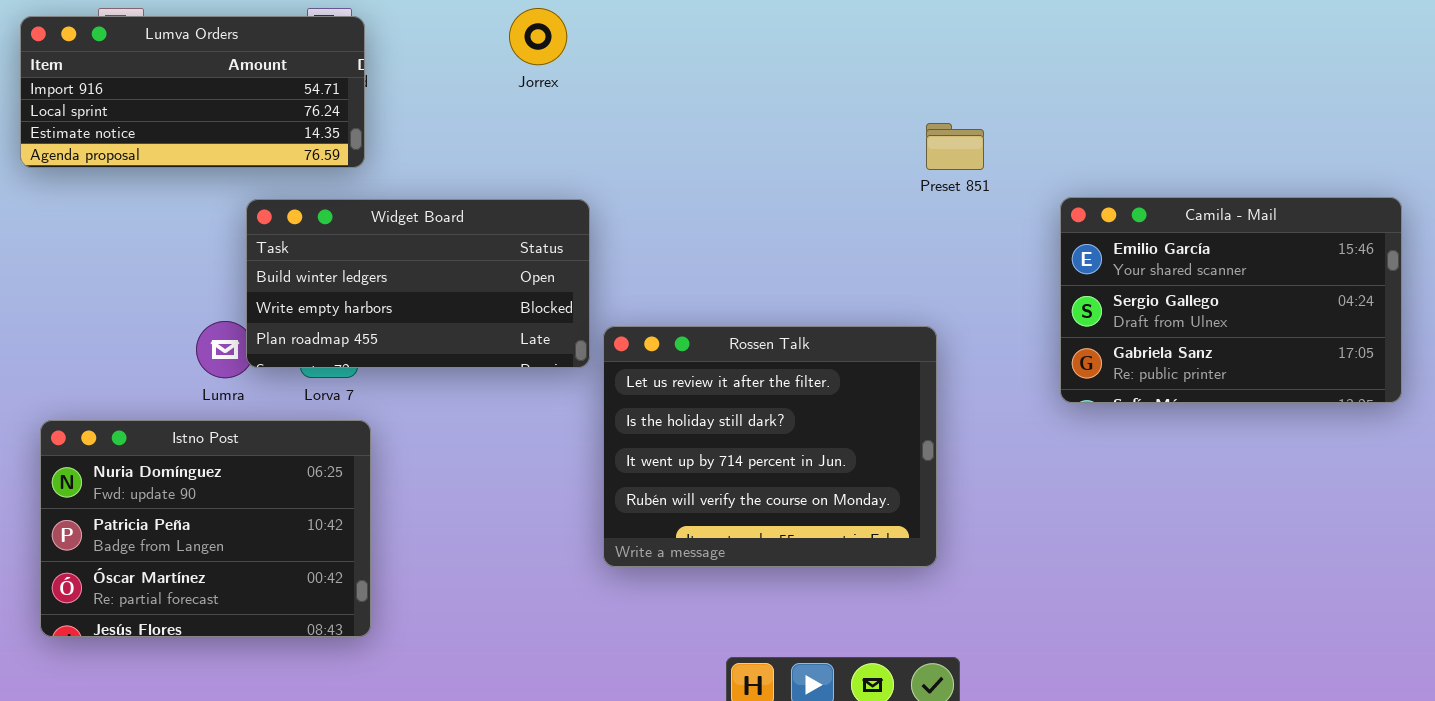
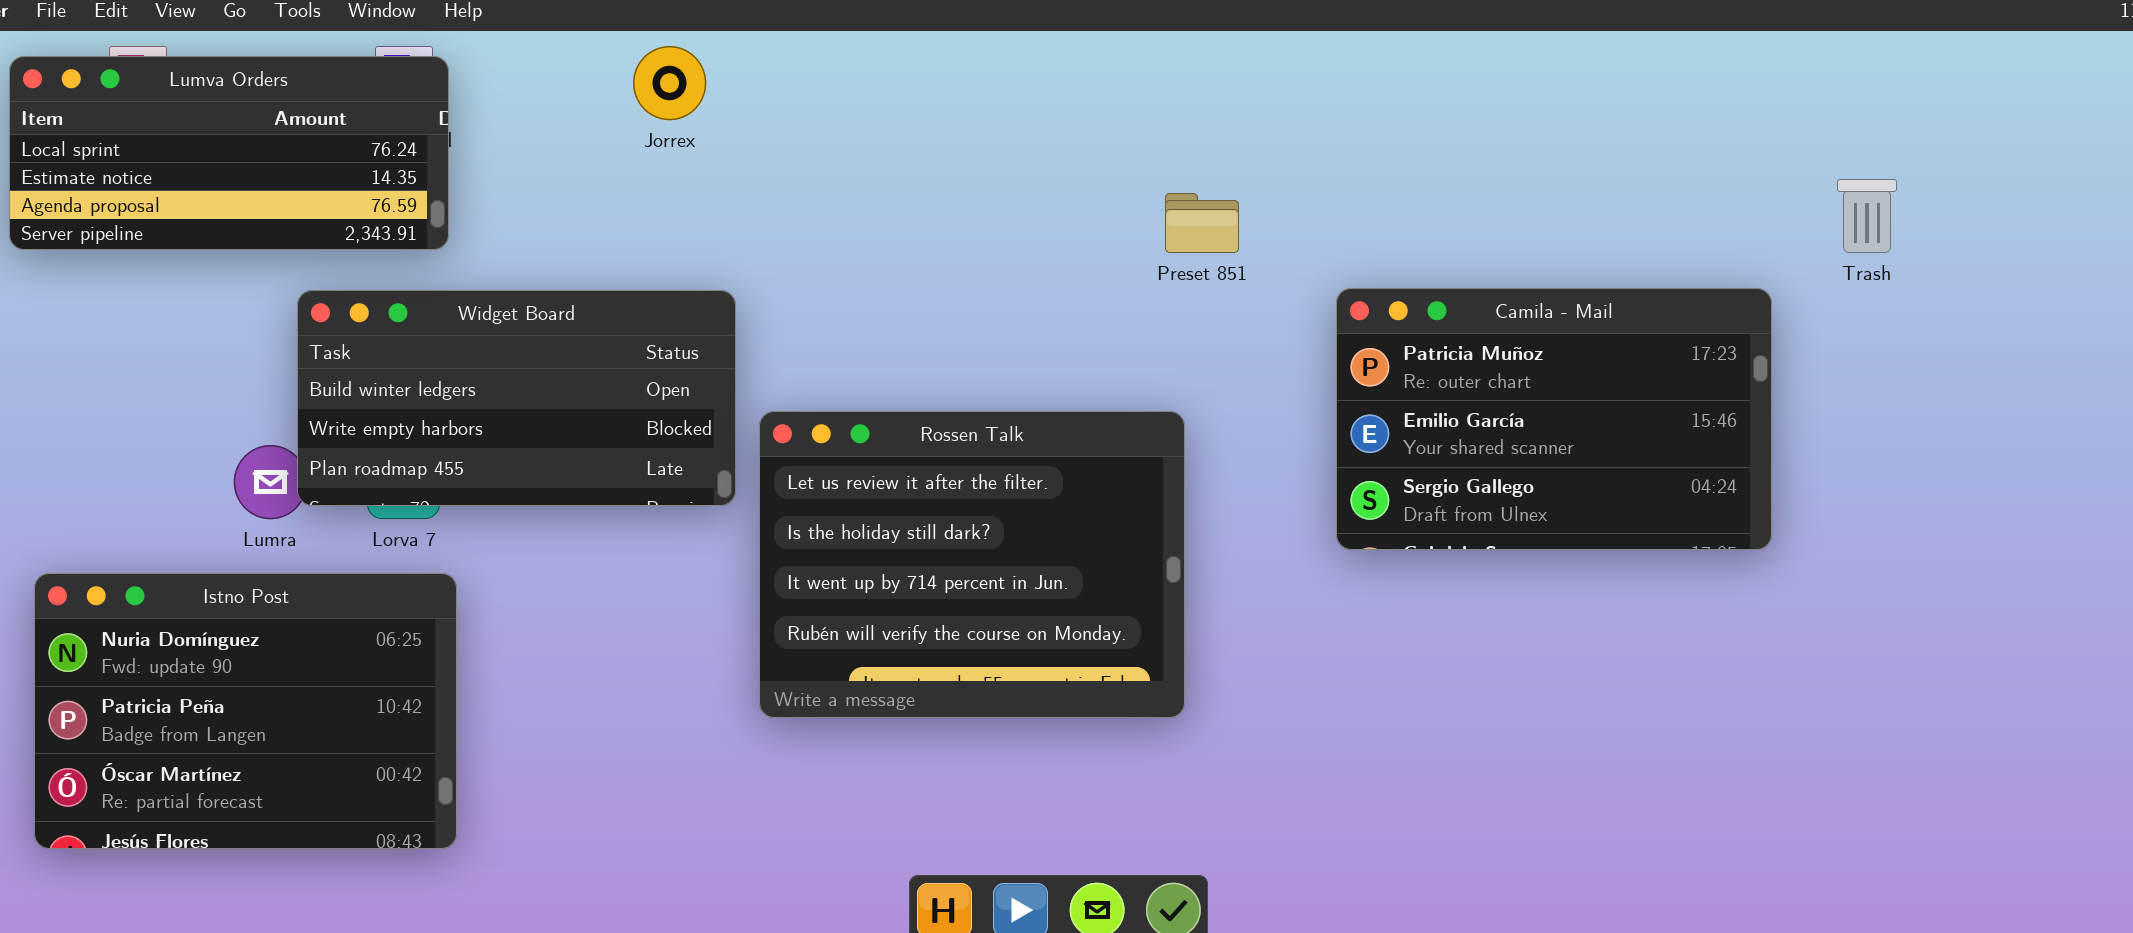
Lumva Orders: [20,16,365,168] -> [9,56,449,250], scrolled down 1 row
Camila - Mail: [1060,197,1402,403] -> [1336,288,1772,550], scrolled up 1 row
Rossen Talk: [603,326,937,567] -> [759,411,1185,718], moved

